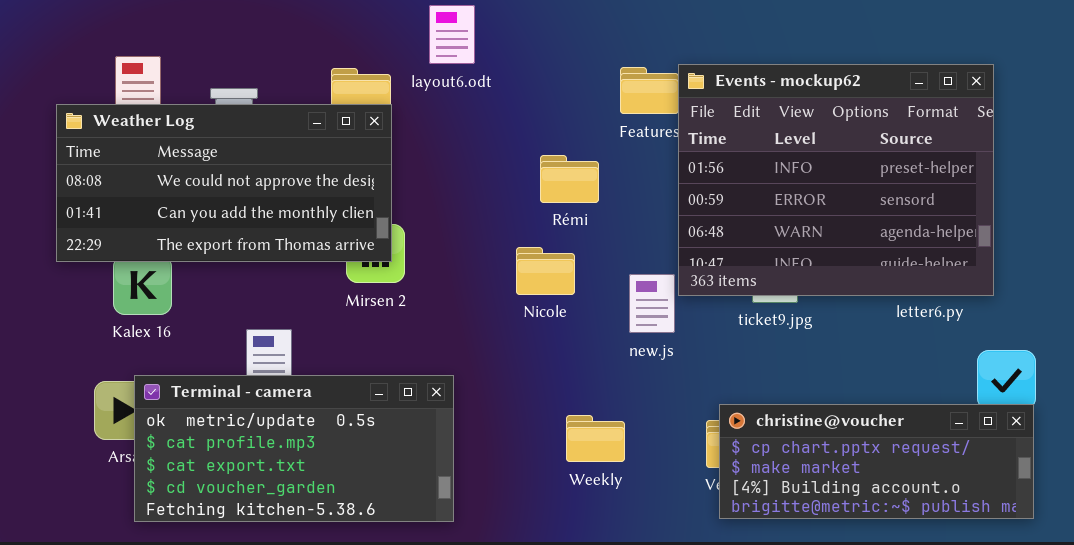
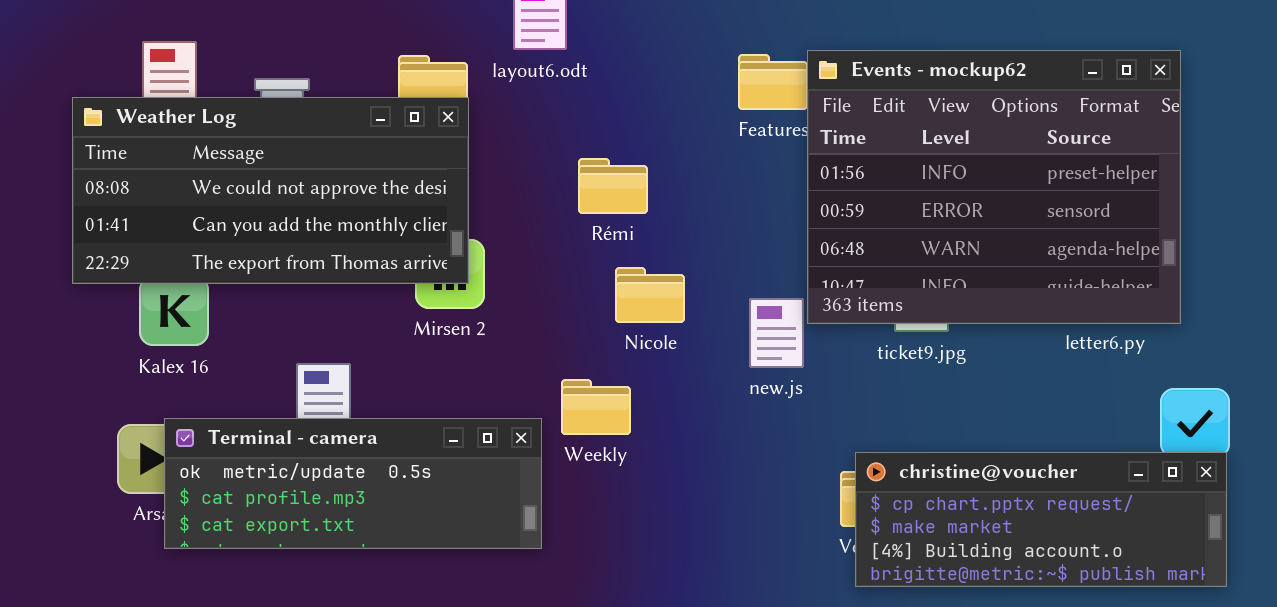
Rémi: [540,155,599,203] -> [578,158,648,214], moved
Terminal - camera: [134,375,454,522] -> [164,418,542,549], resized
Weekly: [566,415,625,462] -> [561,379,631,435], moved

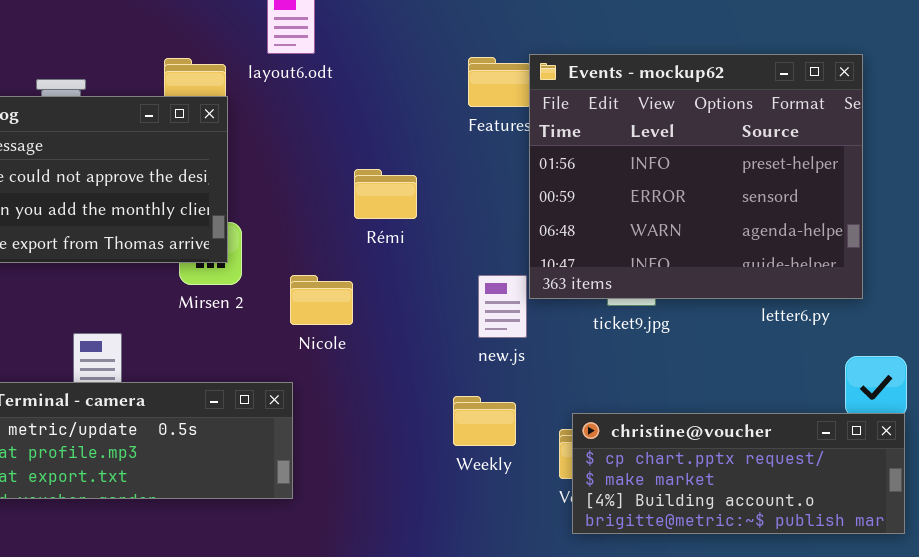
Rémi: [578,158,648,214] -> [354,169,417,219], moved
Nicole: [615,267,685,323] -> [290,275,353,325], moved
Weekly: [561,379,631,435] -> [453,396,516,446], moved

